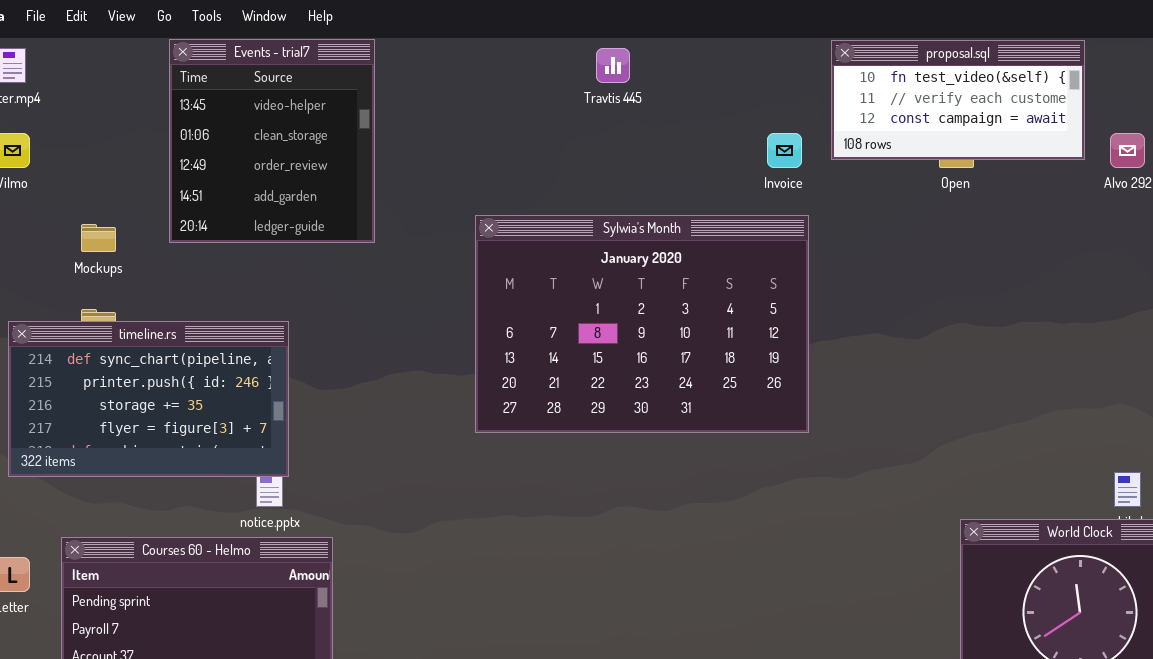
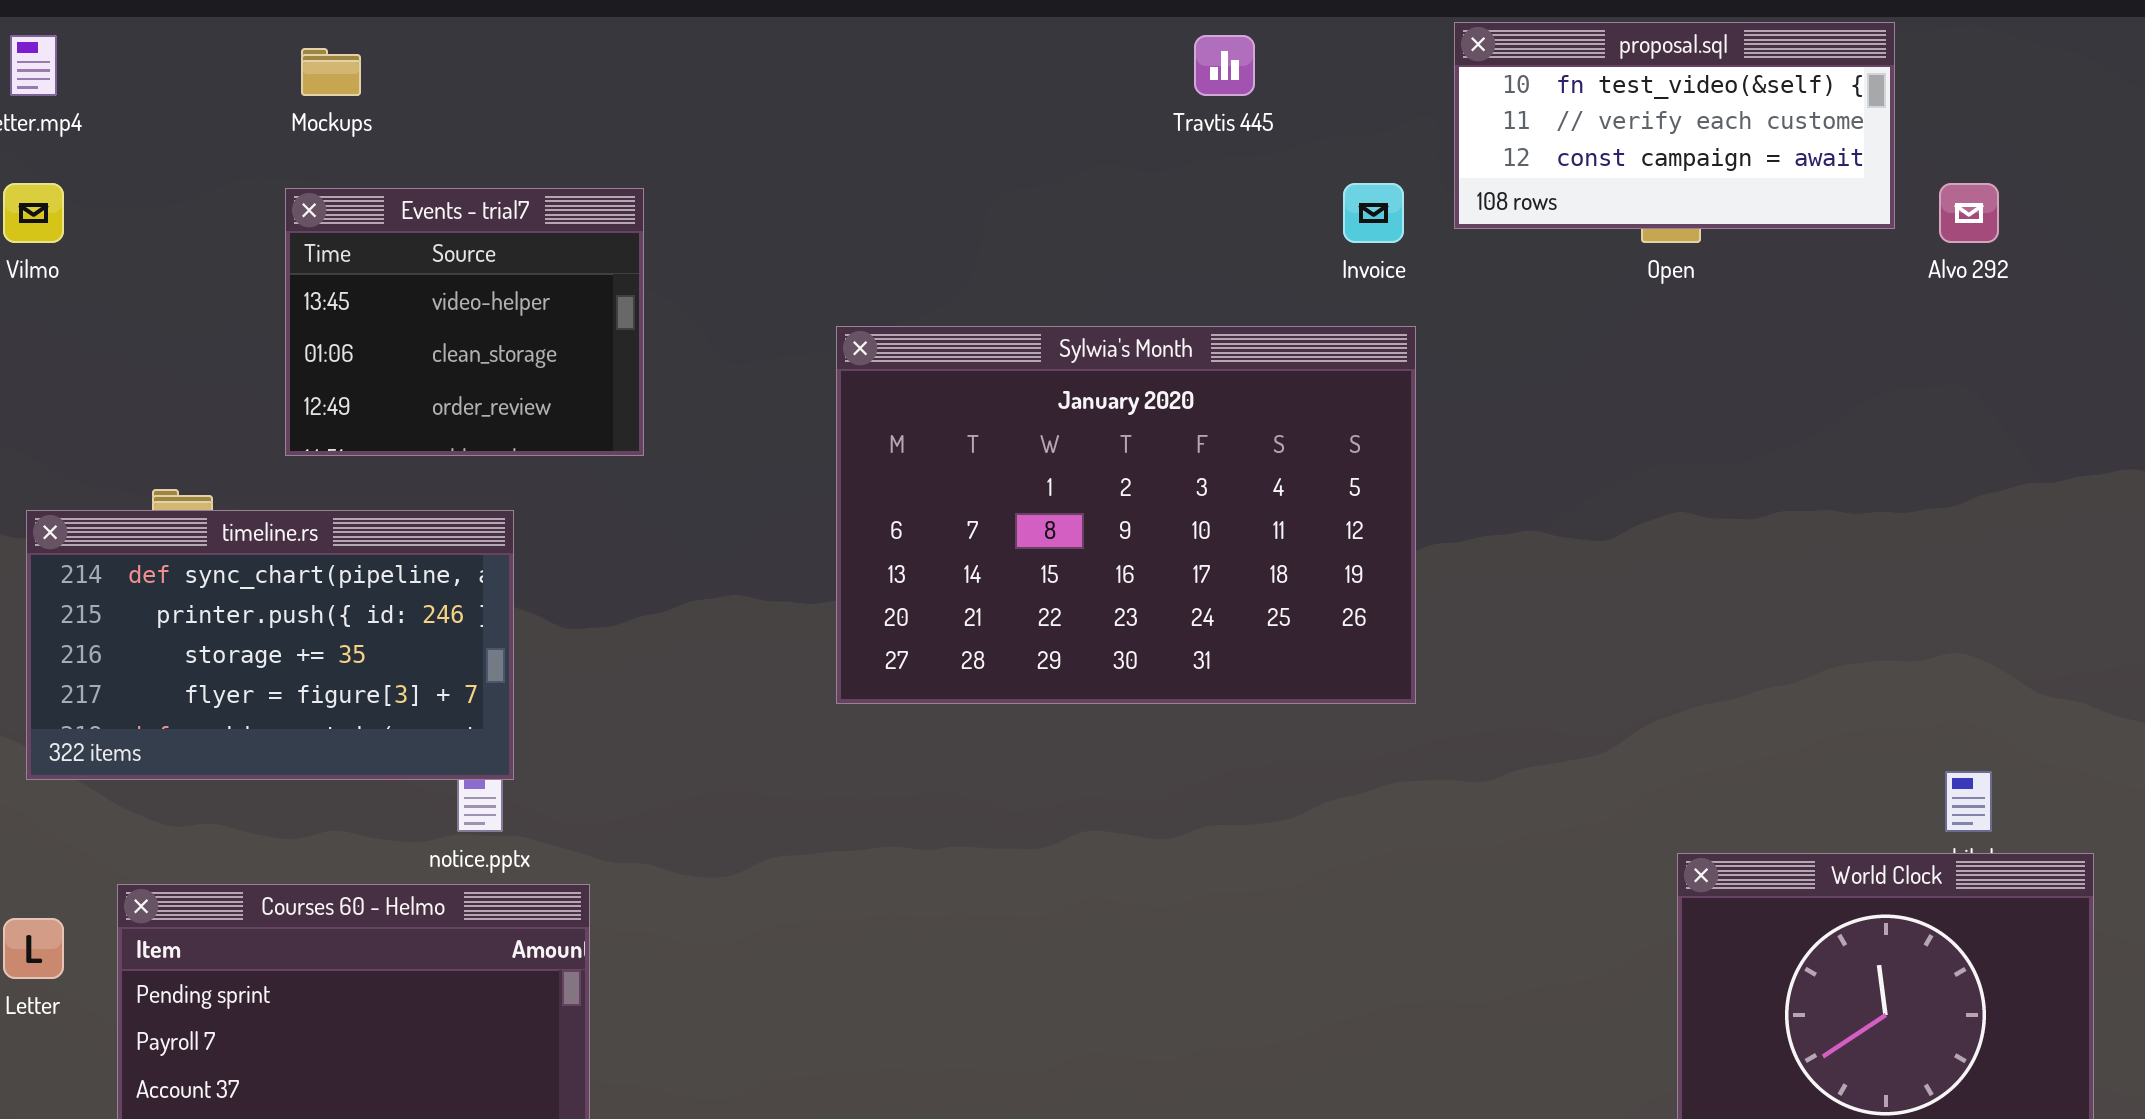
Events - trial7: [169,39,375,243] -> [285,188,644,456], moved, resized
Travtis 445: [596,48,630,83] -> [1194,35,1255,96], moved
Mockups: [81,224,116,252] -> [301,48,361,96], moved

